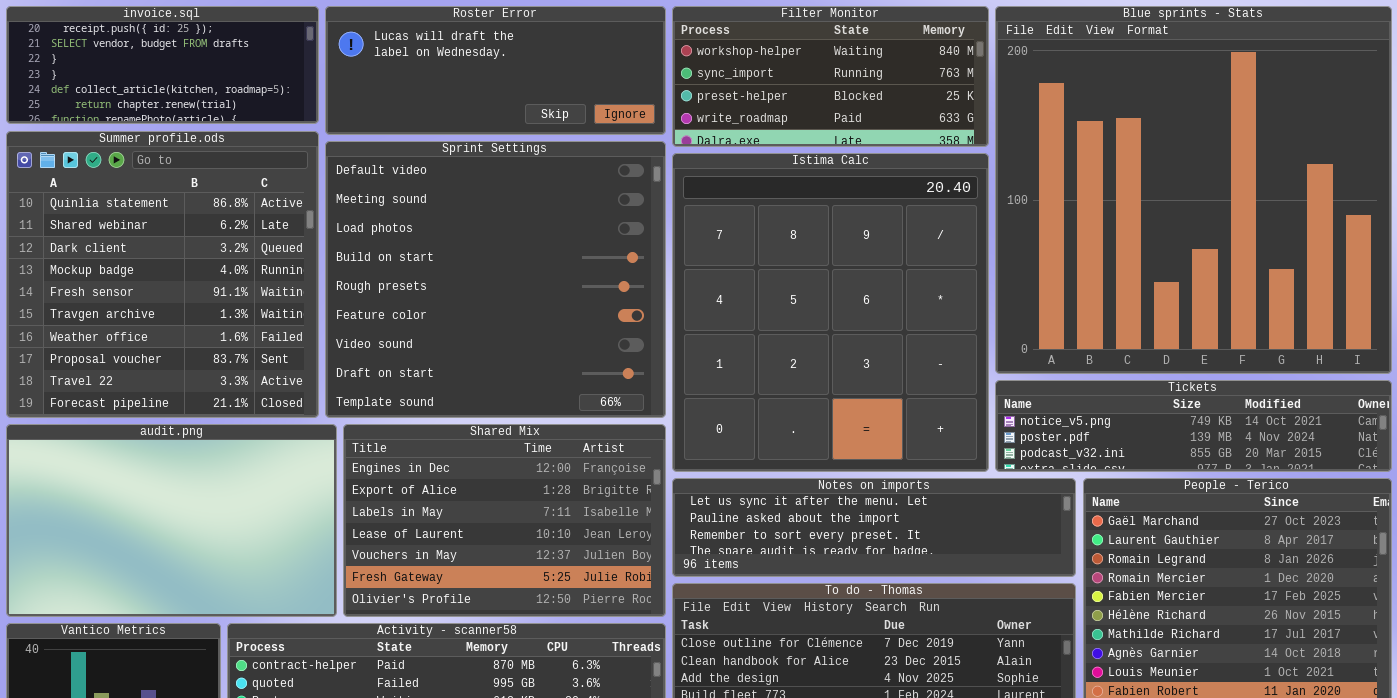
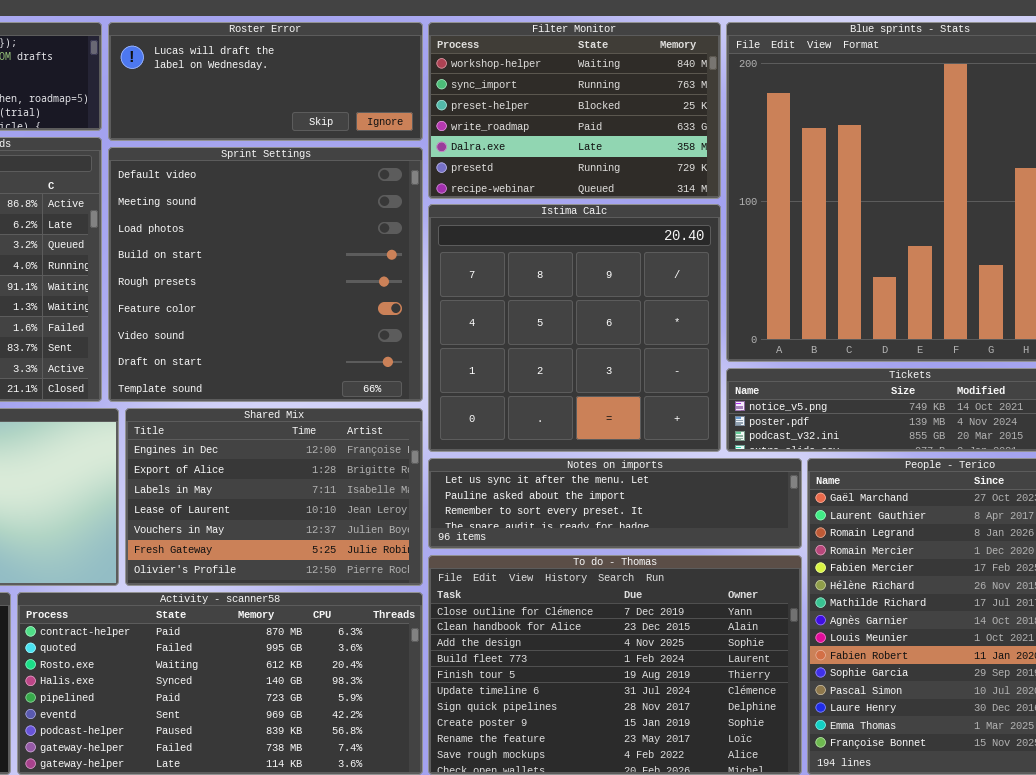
Filter Monitor: [672,6,989,147] -> [428,22,721,199], resized
Istima Calc: [672,153,989,472] -> [428,204,721,452], resized

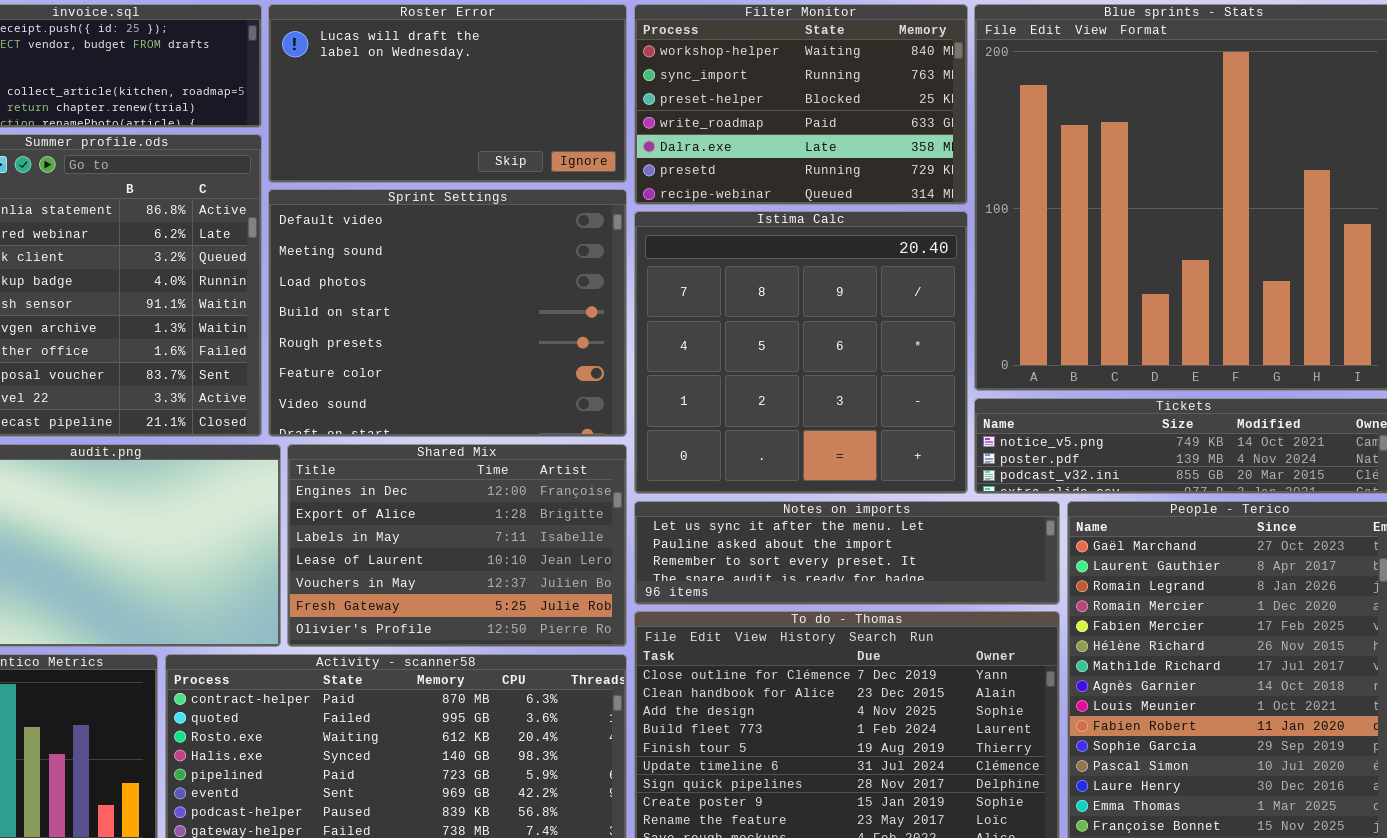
Roster Error: [108,22,423,141] -> [268,4,627,183], resized
Sprint Settings: [108,147,423,402] -> [268,189,627,437], resized

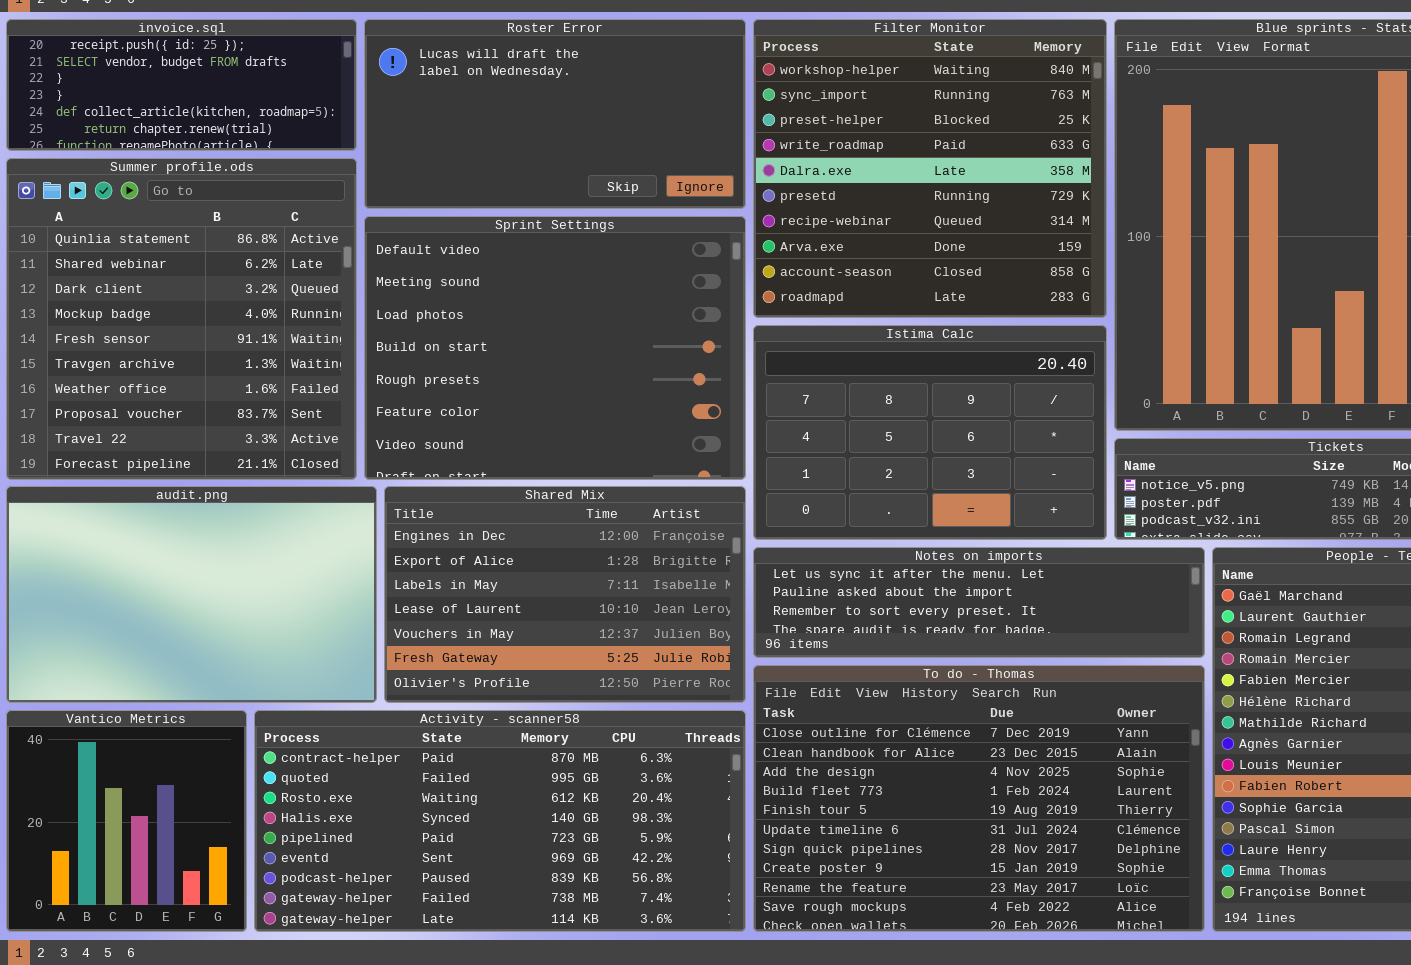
Filter Monitor: [634,4,968,205] -> [753,19,1107,318], resized
Istima Calc: [634,211,968,494] -> [753,325,1107,540], resized

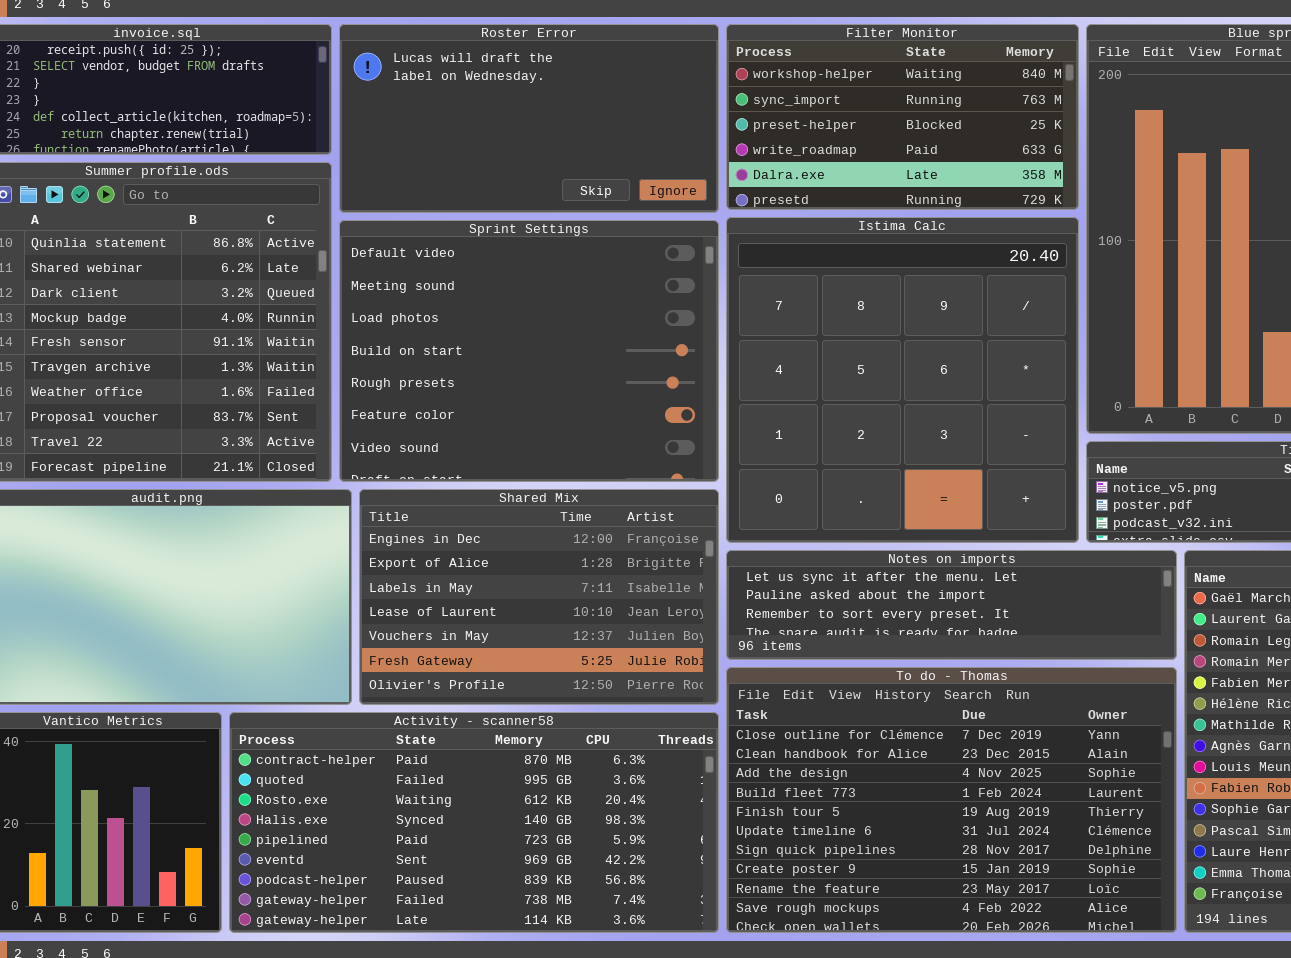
Filter Monitor: [753,19,1107,318] -> [726,24,1079,210], resized
Istima Calc: [753,325,1107,540] -> [726,217,1079,543], resized

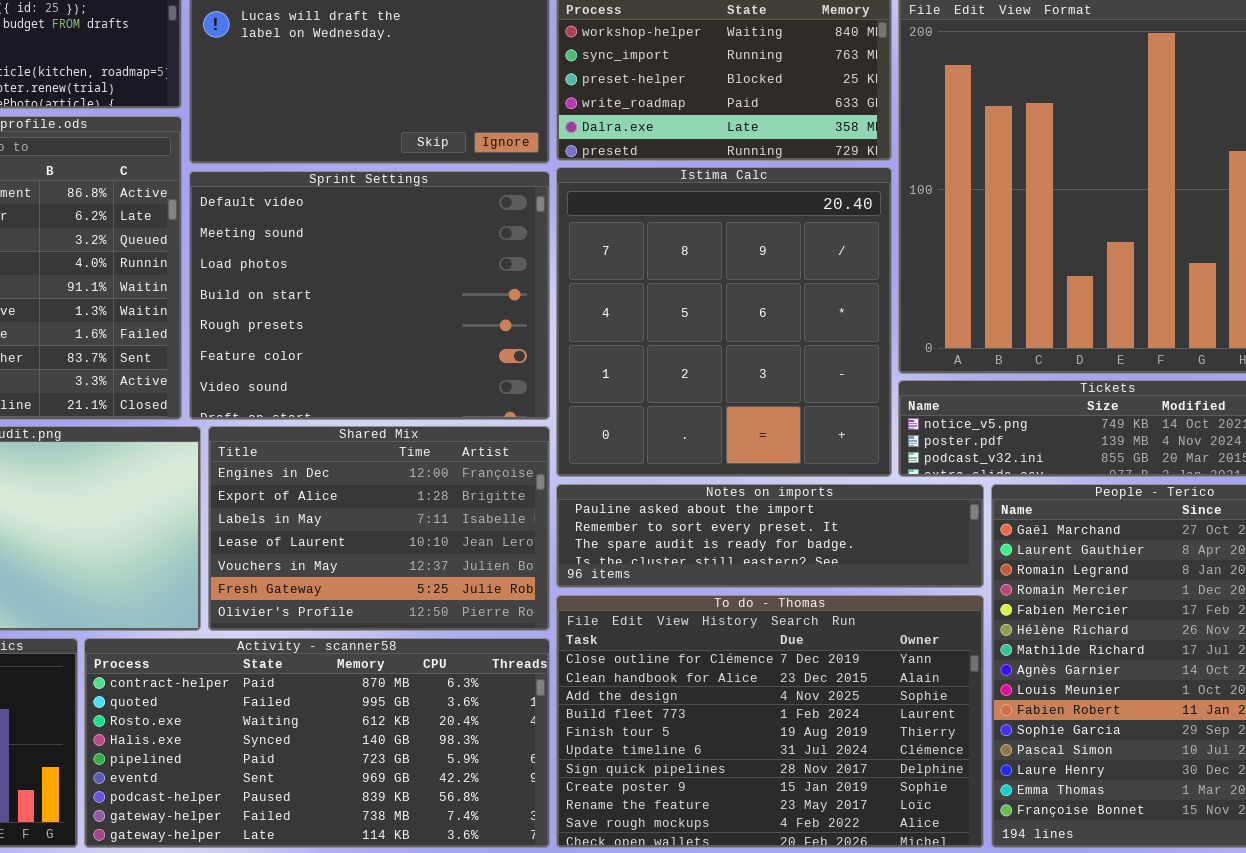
Notes on imports: [726,550,1177,660] -> [556,484,984,588], scrolled down 1 row

